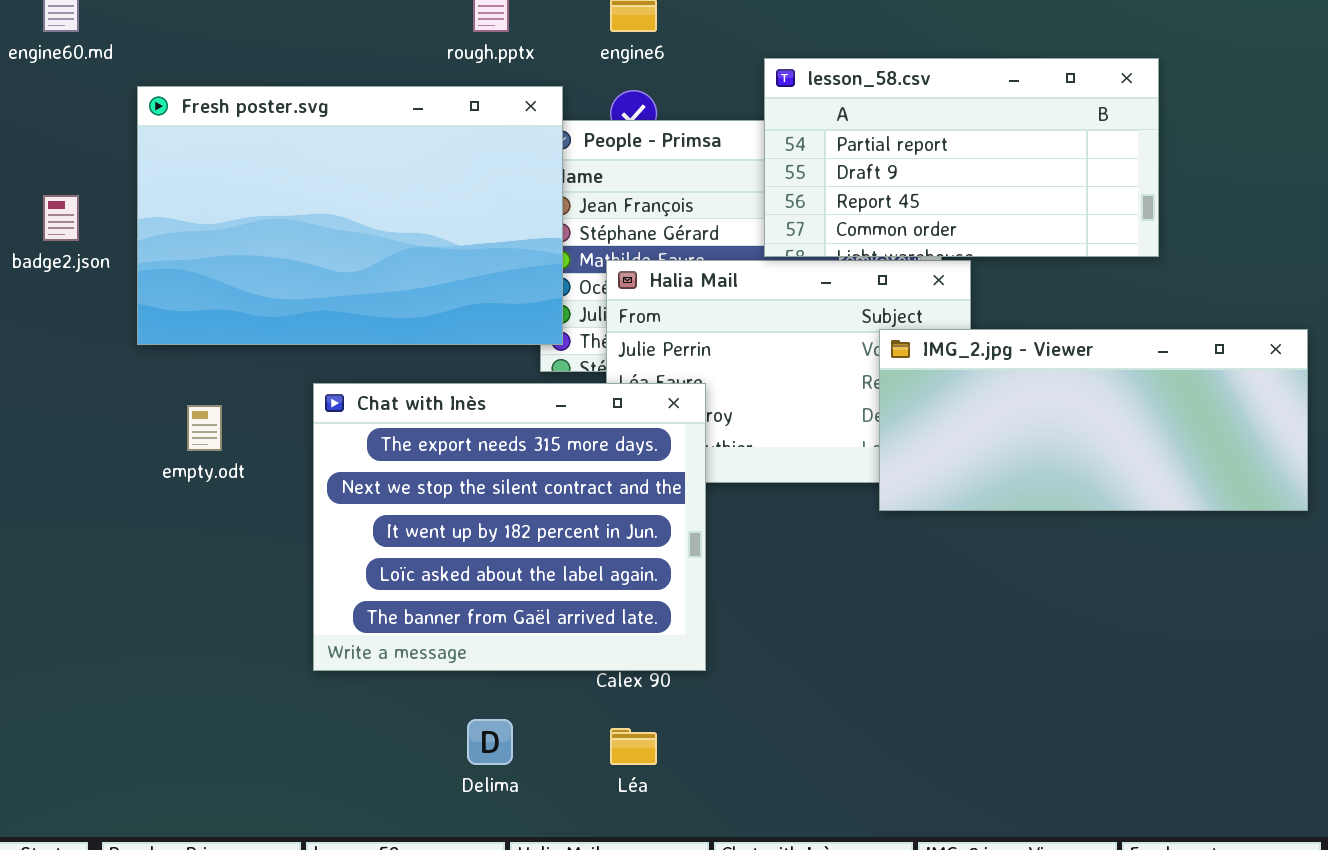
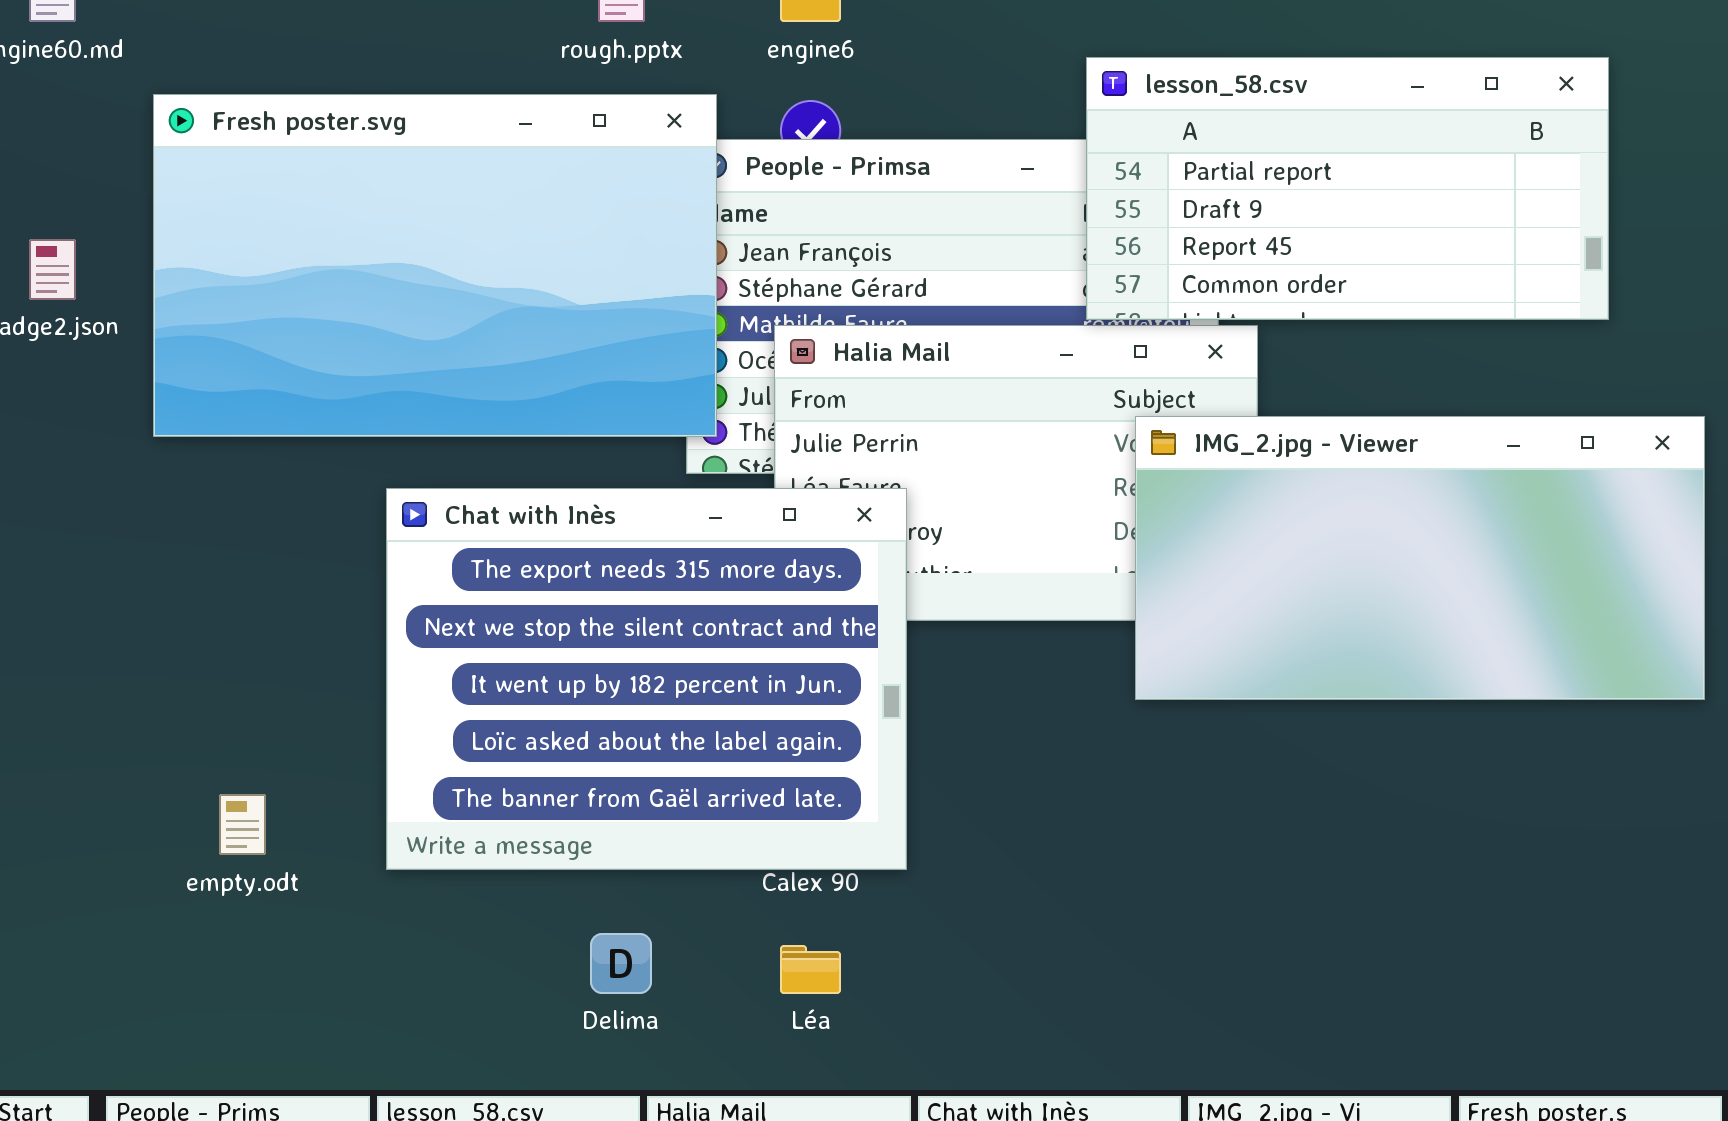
lesson_58.csv: [764,58,1159,257] -> [1086,57,1609,320], moved
IMG_2.jpg - Viewer: [879,329,1308,511] -> [1135,416,1705,700], resized
empty.odt: [187,405,222,451] -> [219,794,266,855], moved

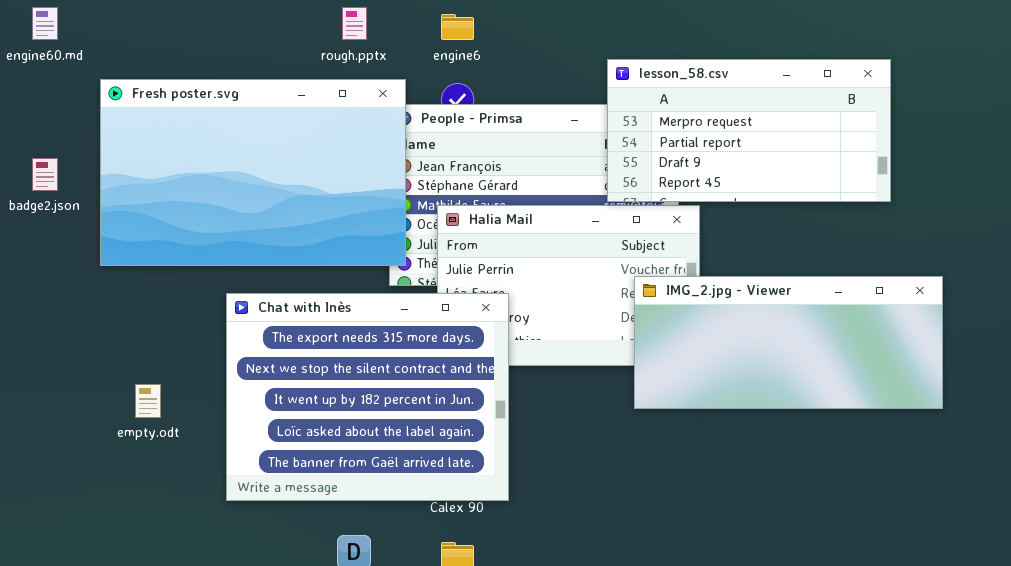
lesson_58.csv: [1086,57,1609,320] -> [607,59,891,202], scrolled up 1 row
IMG_2.jpg - Viewer: [1135,416,1705,700] -> [634,276,943,409], resized
empty.odt: [219,794,266,855] -> [135,384,161,418], moved

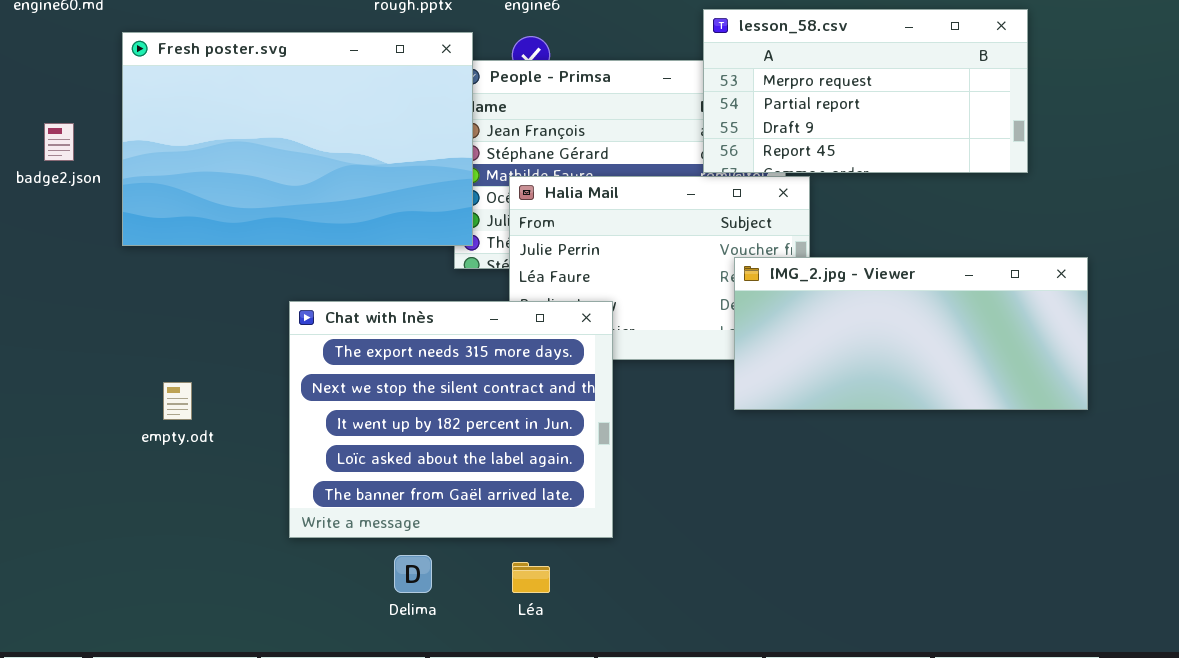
Chat with Inès: [226,293,509,501] -> [289,301,613,538], moved

